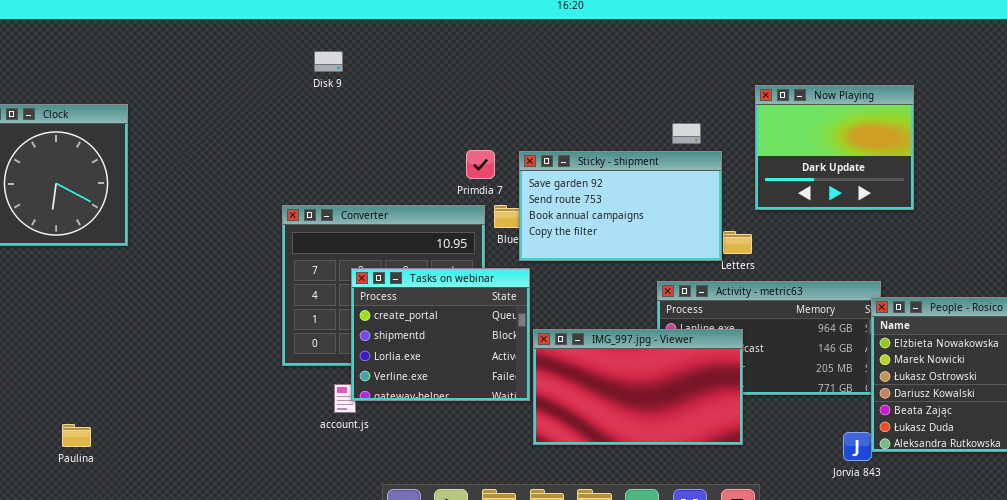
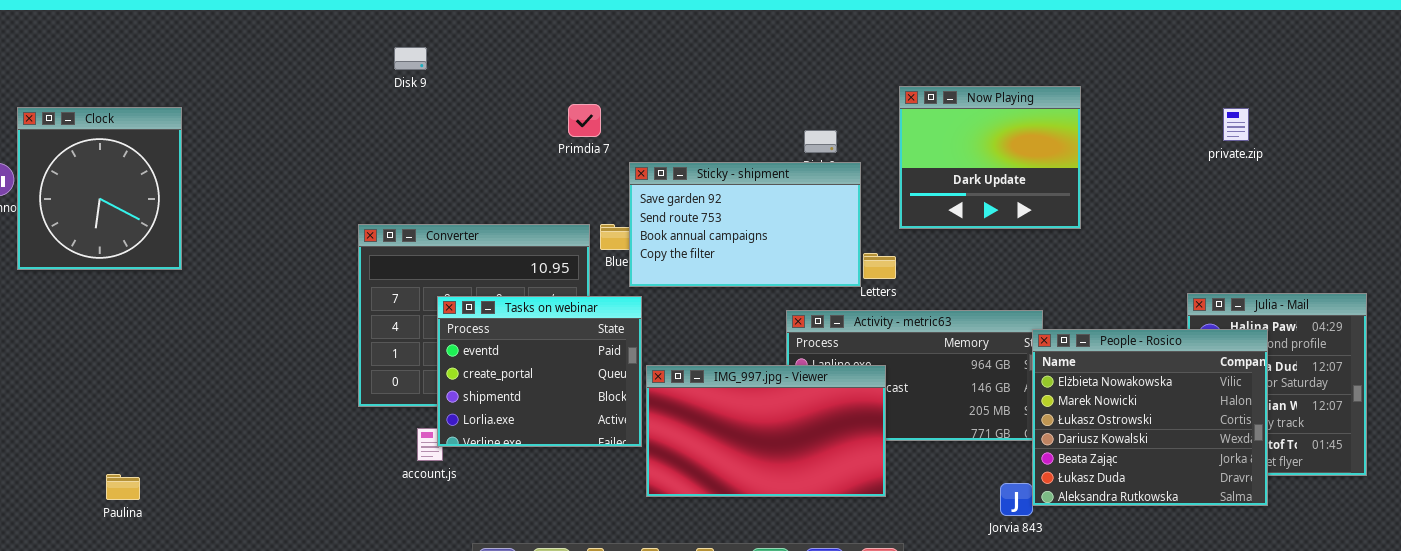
Primdia 7: [466,150,495,179] -> [568,104,601,137], moved
Tasks on webinar: [351,268,530,401] -> [437,296,642,447], scrolled up 1 row

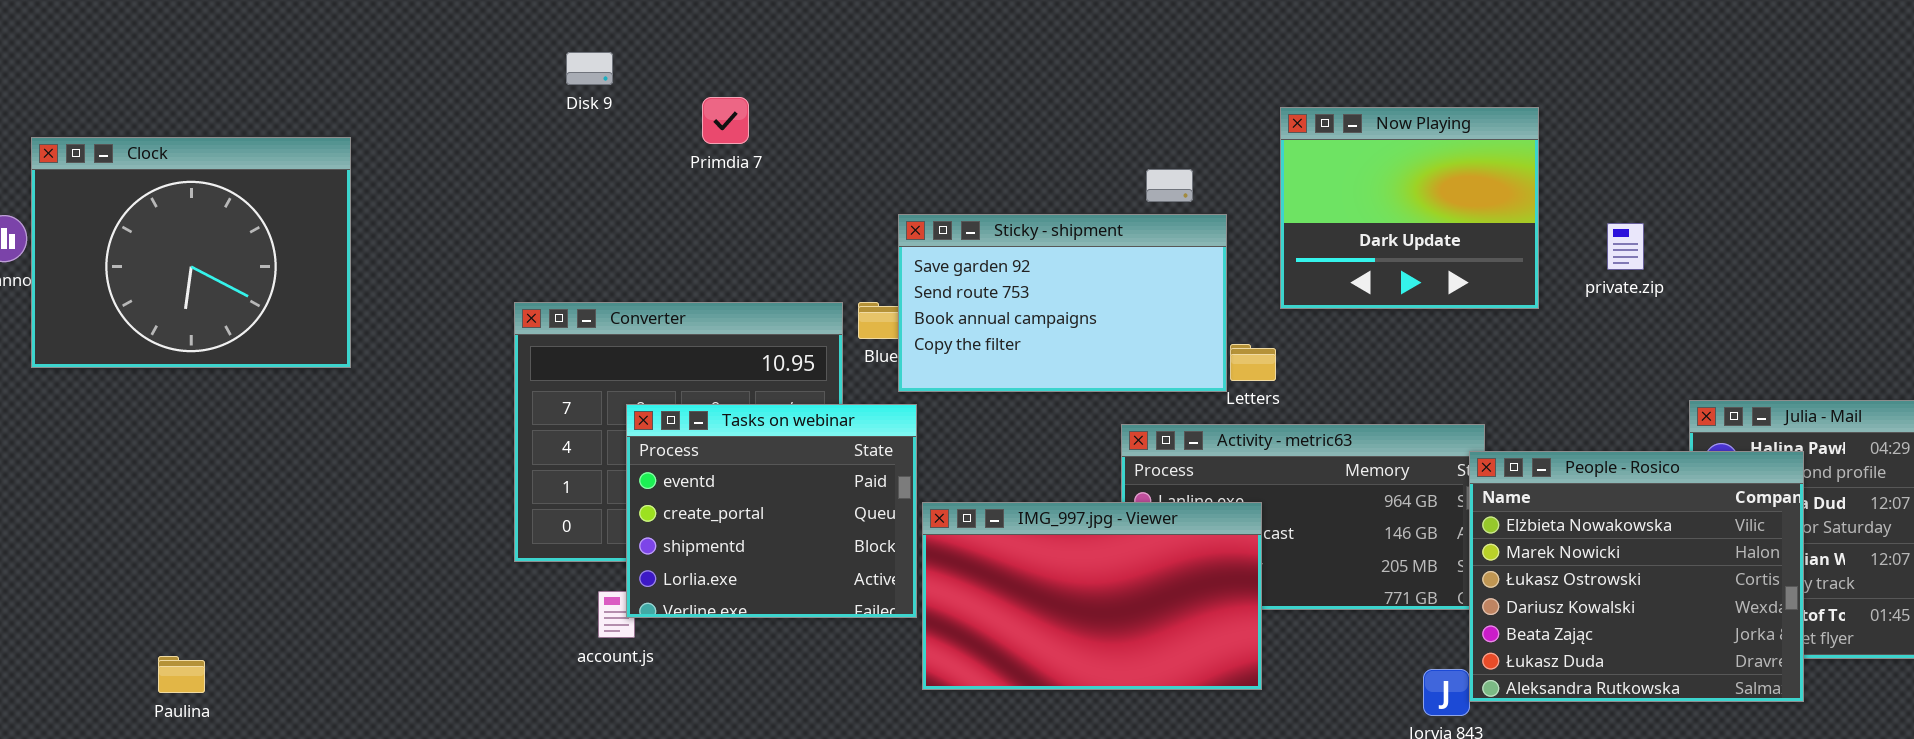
Primdia 7: [568,104,601,137] -> [702,97,749,144], moved
Clock: [17,107,182,270] -> [31,137,351,368], resized
private.zip: [1223,108,1249,141] -> [1607,223,1644,270], moved

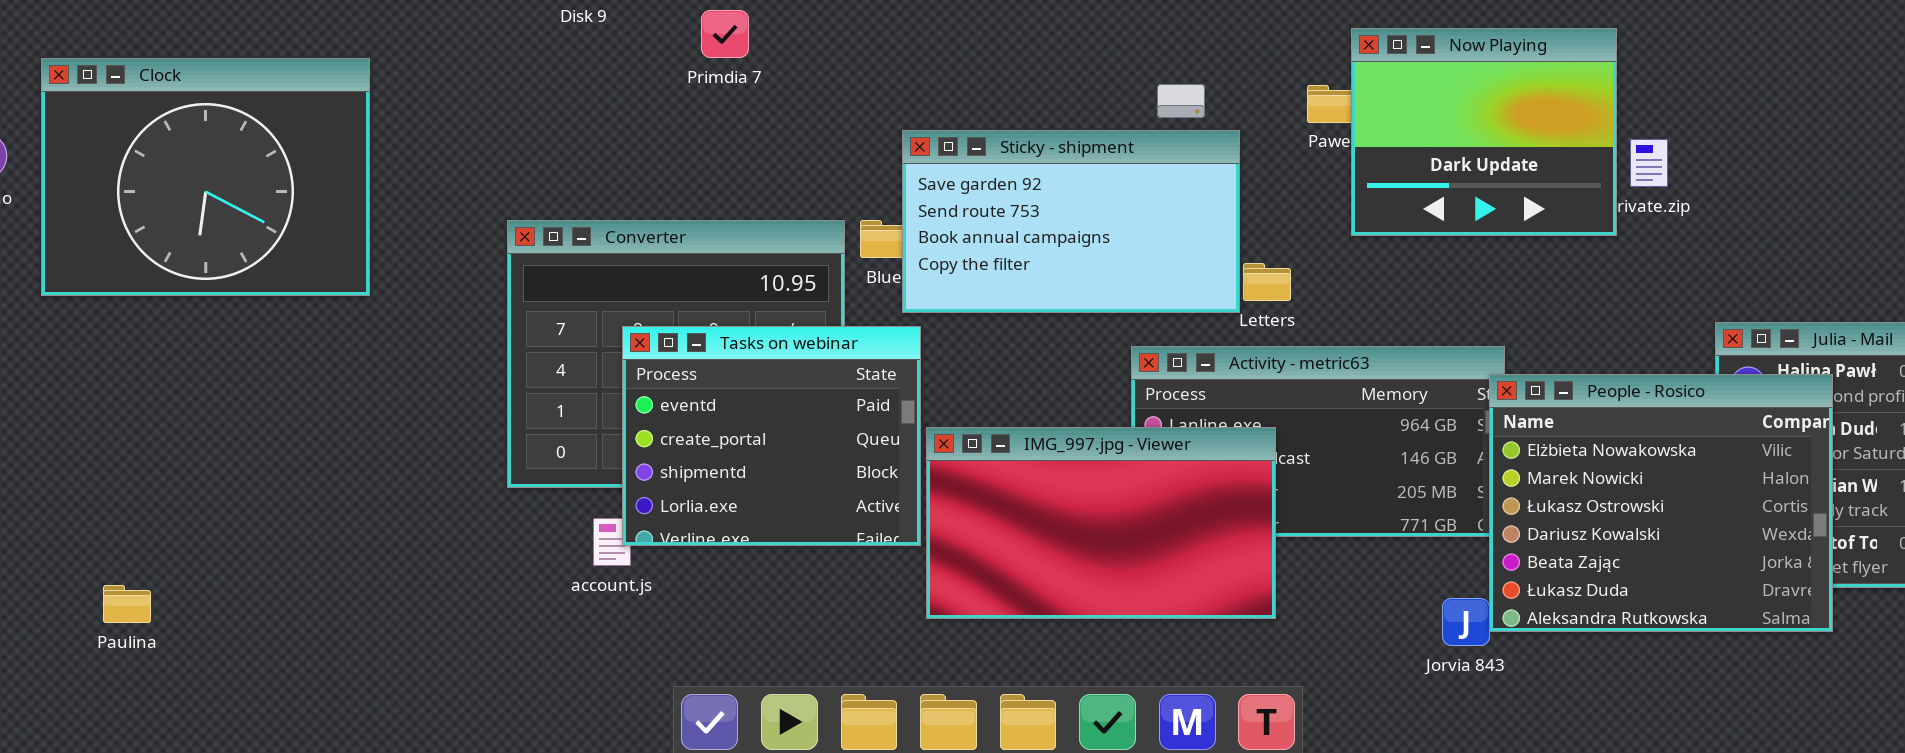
Now Playing: [1280,107,1539,309] -> [1351,28,1617,236], moved
Clock: [31,137,351,368] -> [41,58,370,296], moved
Paulina: [158,656,205,693] -> [103,585,151,623], moved

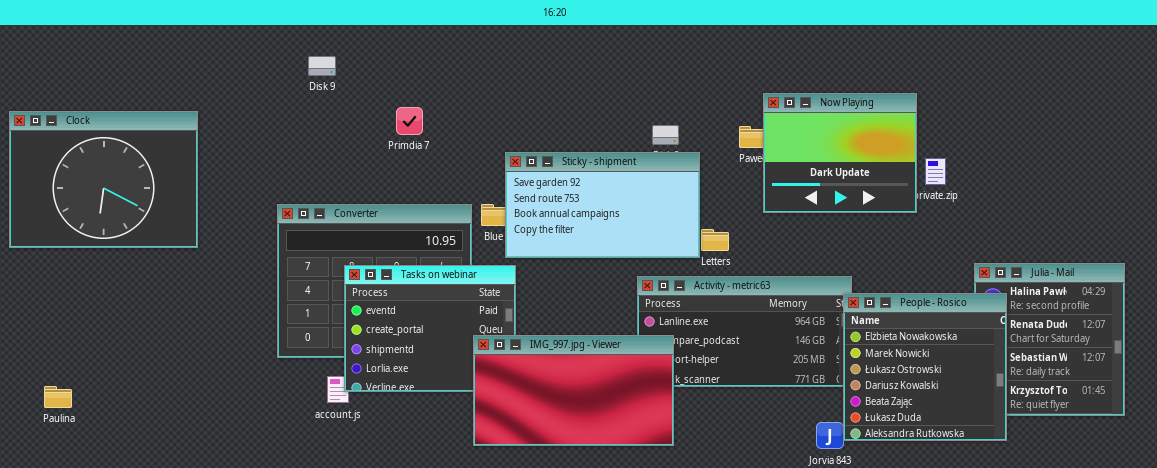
Primdia 7: [701,10,749,58] -> [396,107,423,135], moved
People - Rosico: [1489,374,1833,632] -> [843,293,1007,441], resized
IMG_997.jpg - Viewer: [926,427,1276,619] -> [473,335,674,446], moved
Paulina: [103,585,151,623] -> [44,386,72,408], moved

